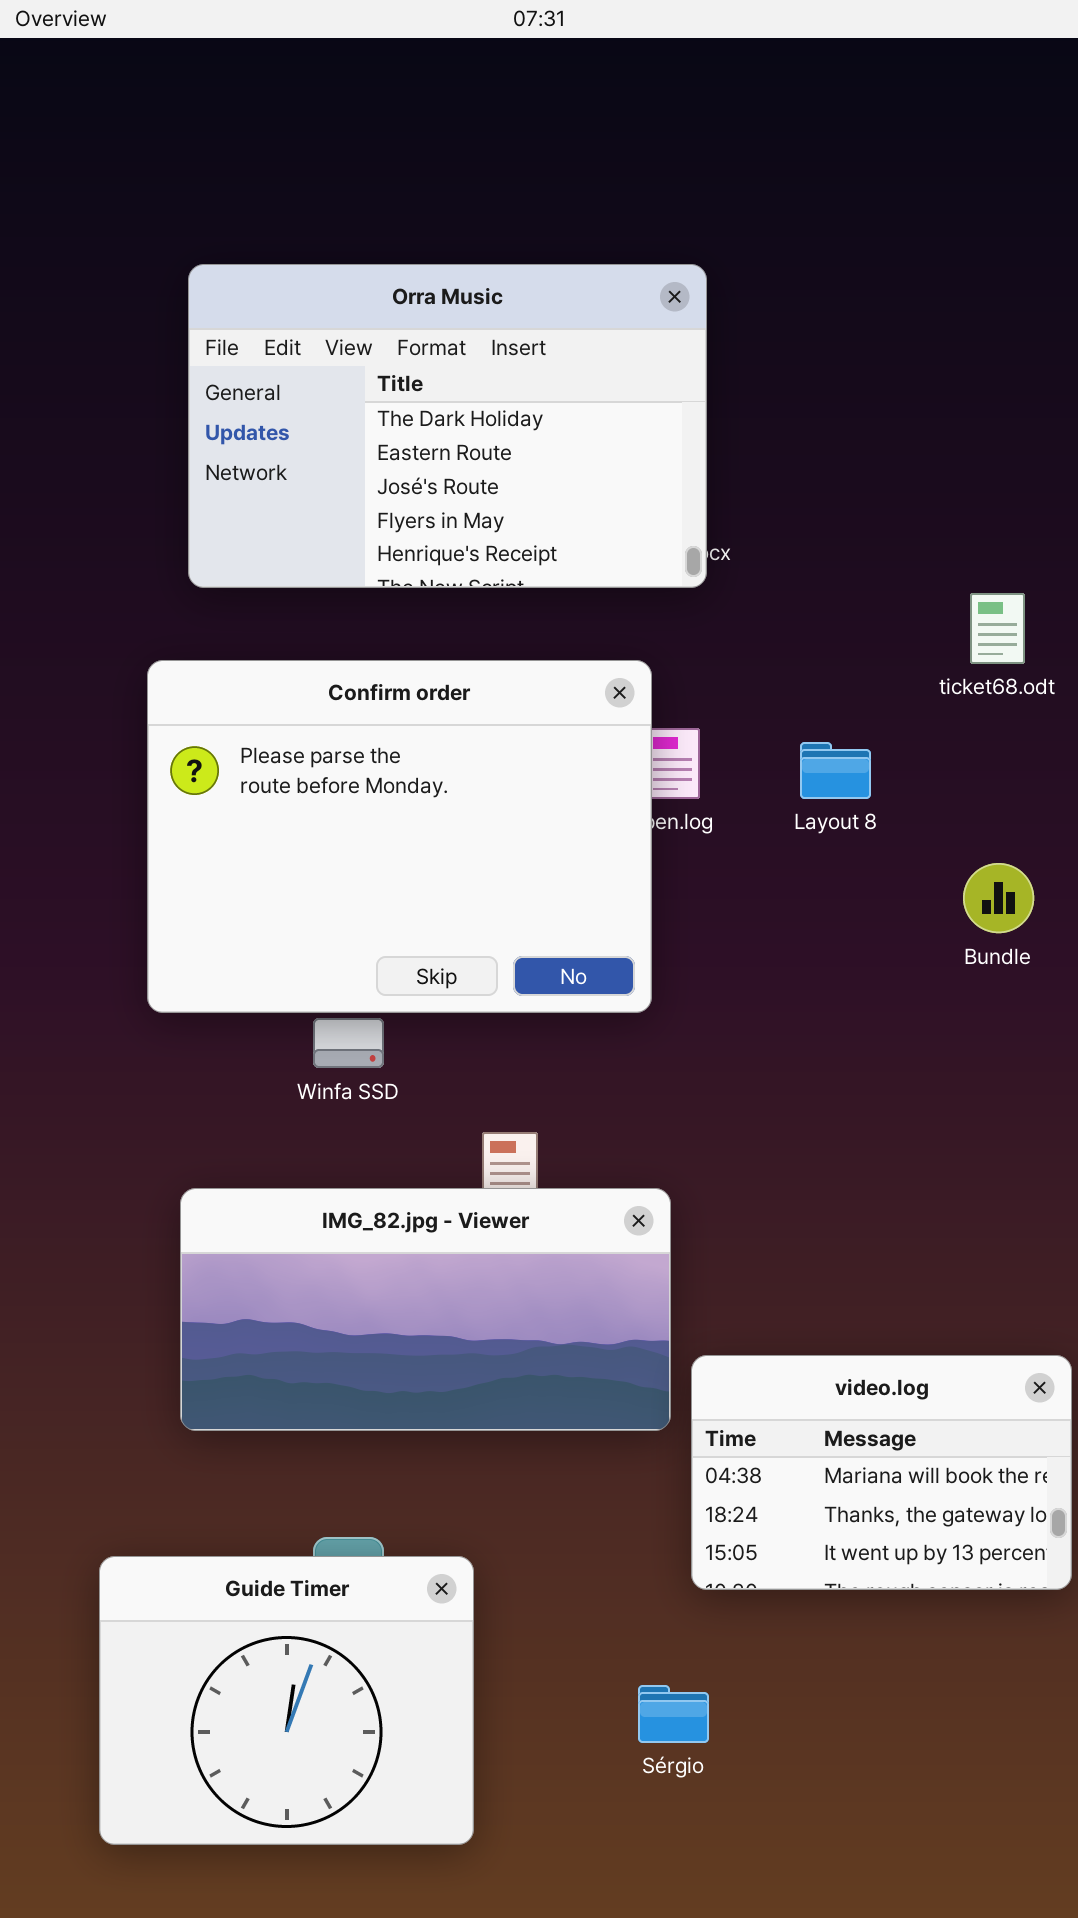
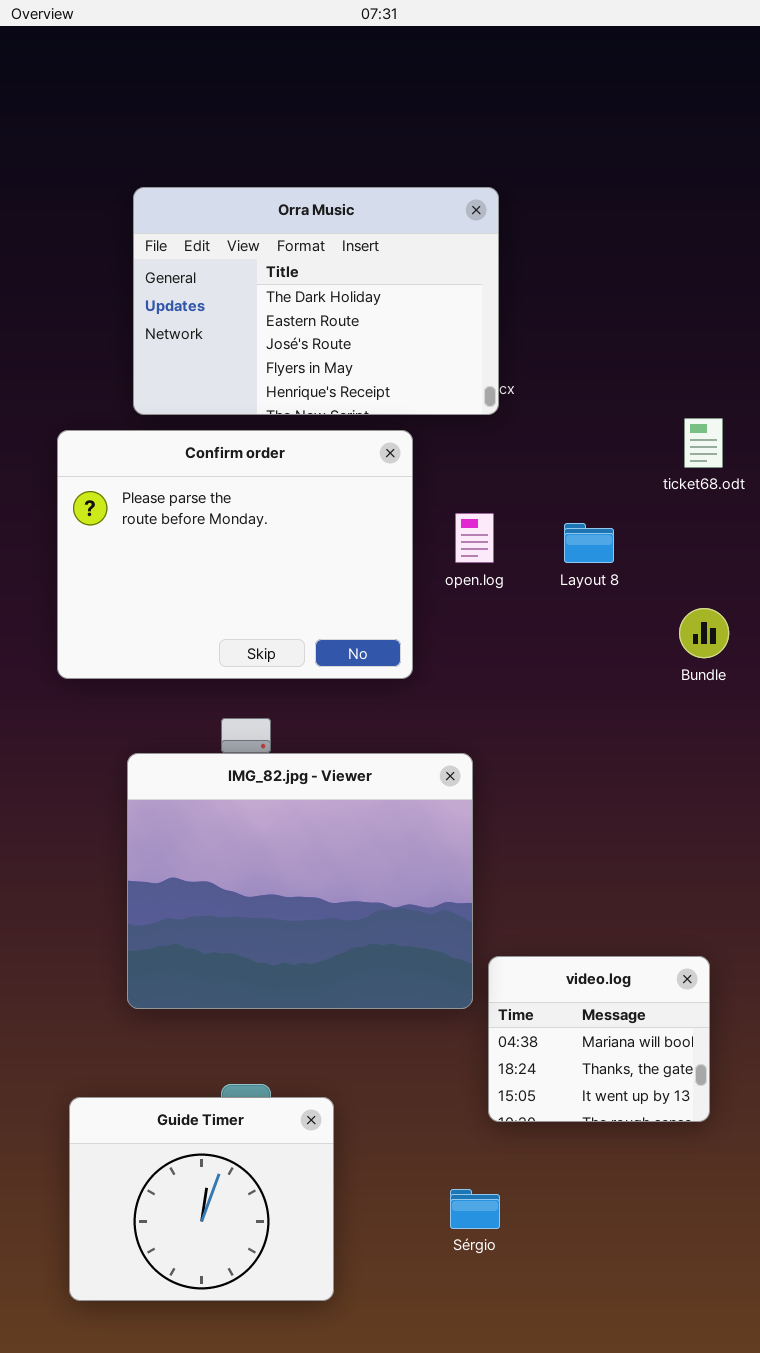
Confirm order: [147,660,652,1013] -> [57,430,413,679], moved
IMG_82.jpg - Viewer: [180,1188,671,1431] -> [127,753,473,1009], resized
video.log: [691,1355,1072,1590] -> [488,956,710,1122], resized

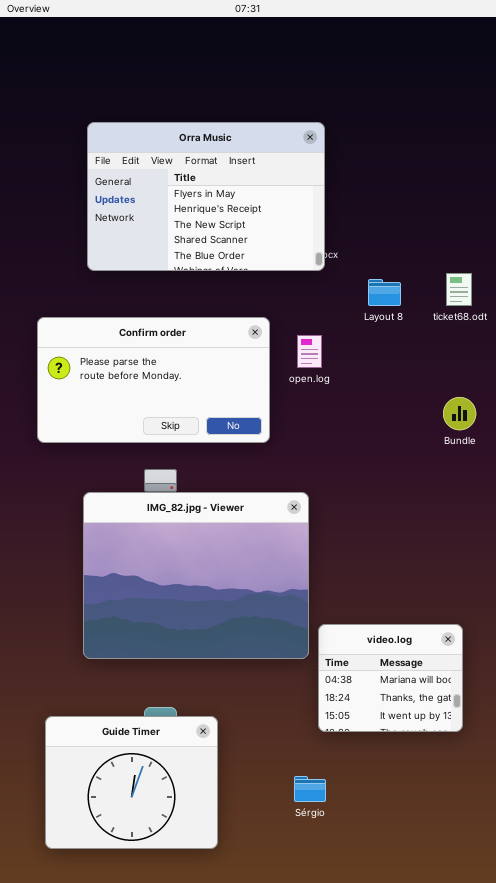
Orra Music: [133,187,499,415] -> [87,122,325,271], scrolled down 3 rows
Confirm order: [57,430,413,679] -> [37,317,270,443], resized
Layout 8: [564,523,614,563] -> [368,279,401,306], moved

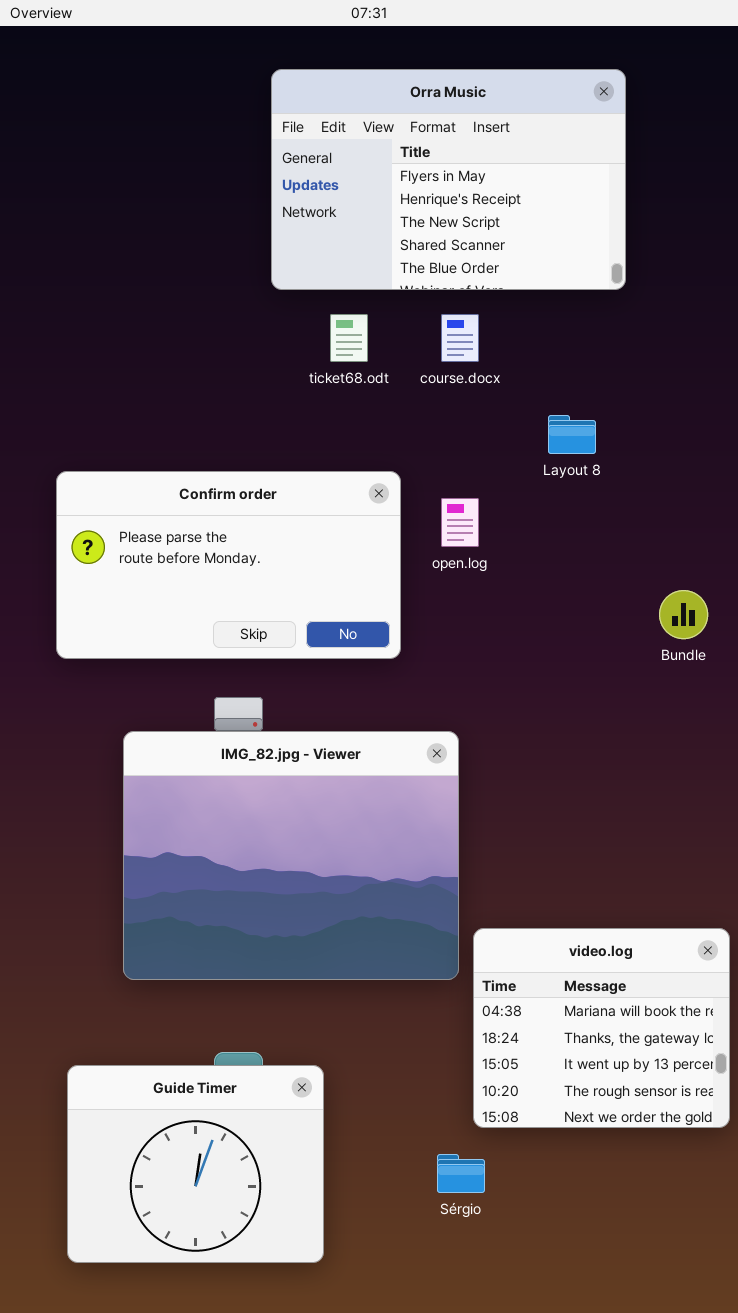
Orra Music: [87,122,325,271] -> [271,69,626,290], moved
ticket68.odt: [446,273,472,306] -> [330,314,368,362], moved
video.log: [318,624,463,732] -> [473,928,730,1128], resized

